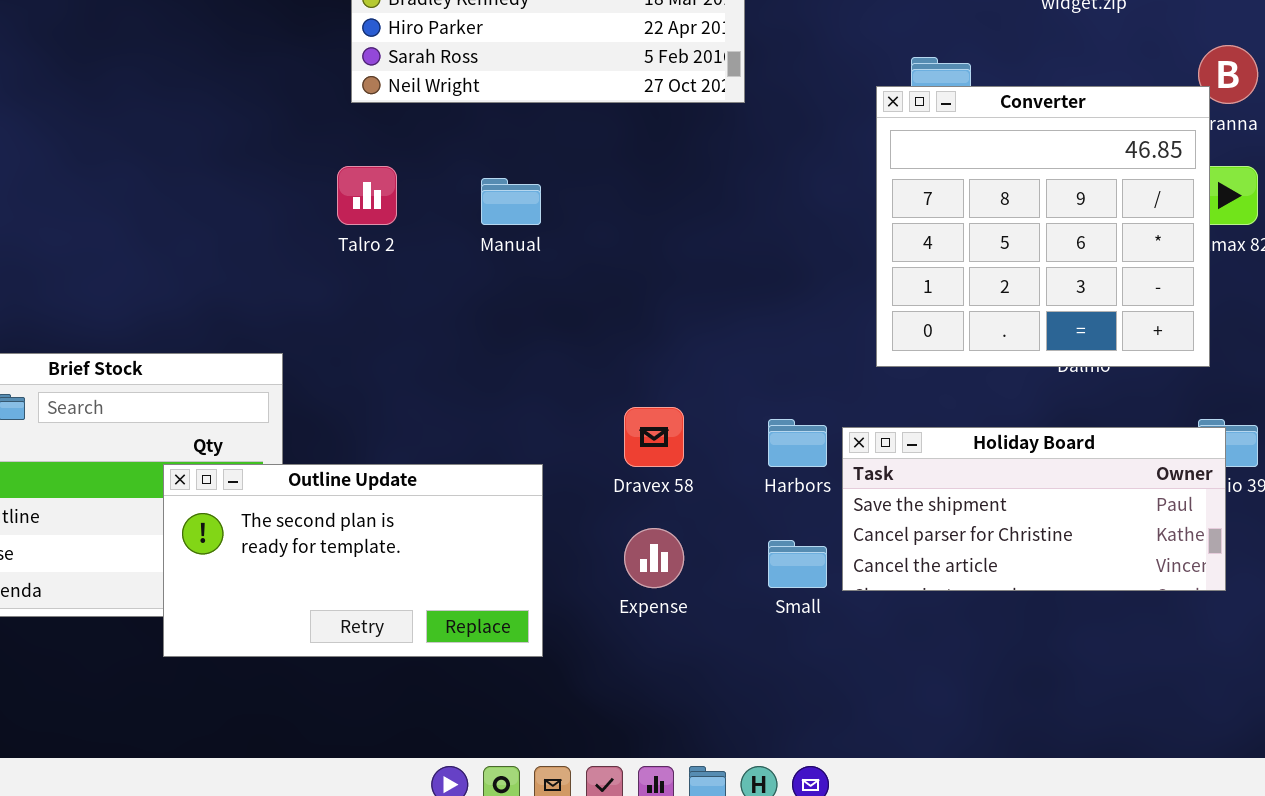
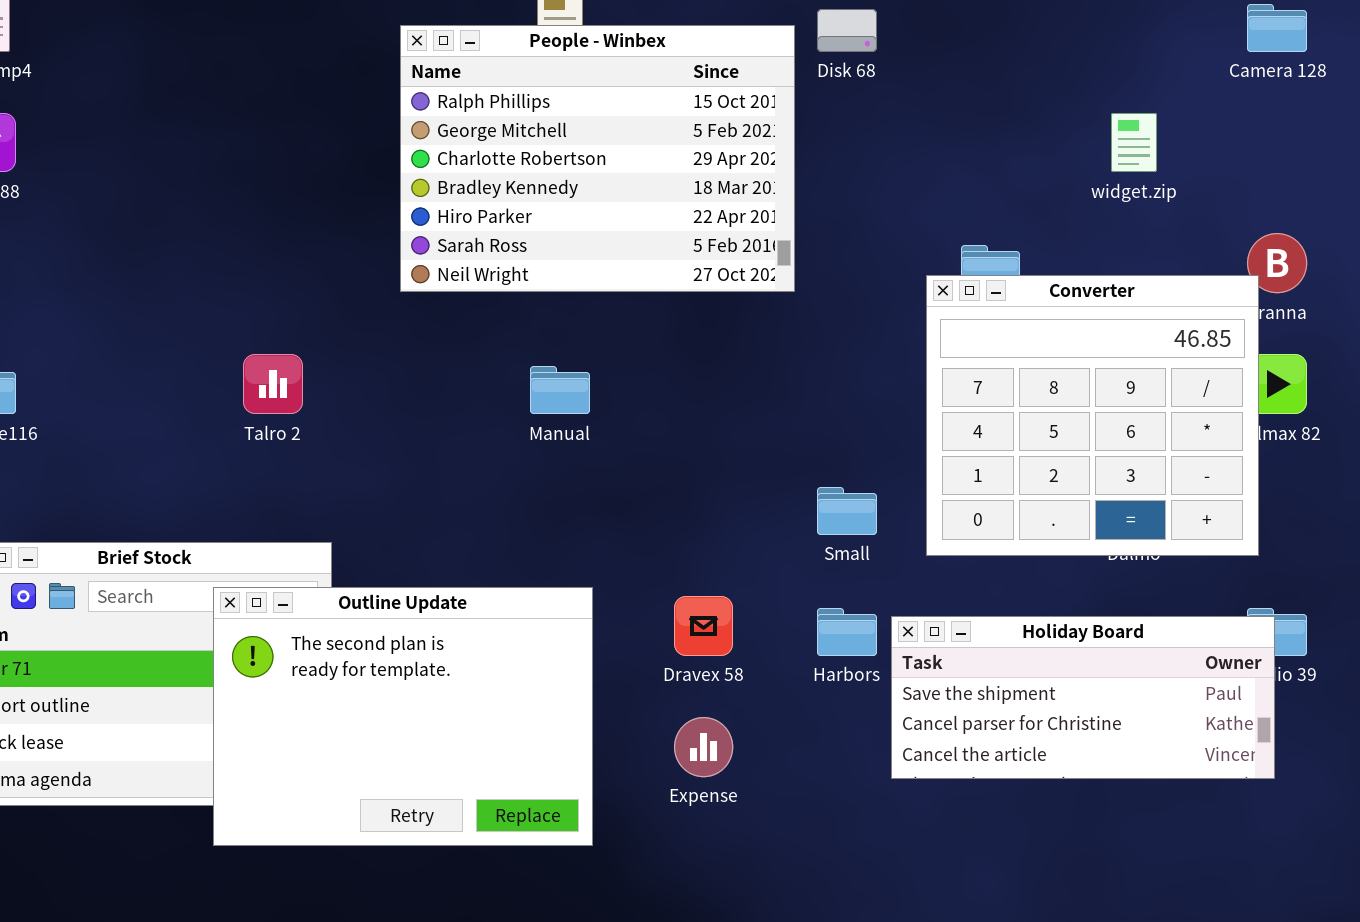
Talro 2: [337,166,397,225] -> [243,354,303,414], moved
Outline Update: [163,464,543,657] -> [213,587,593,846], resized
Small: [768,540,827,588] -> [817,487,877,535], moved

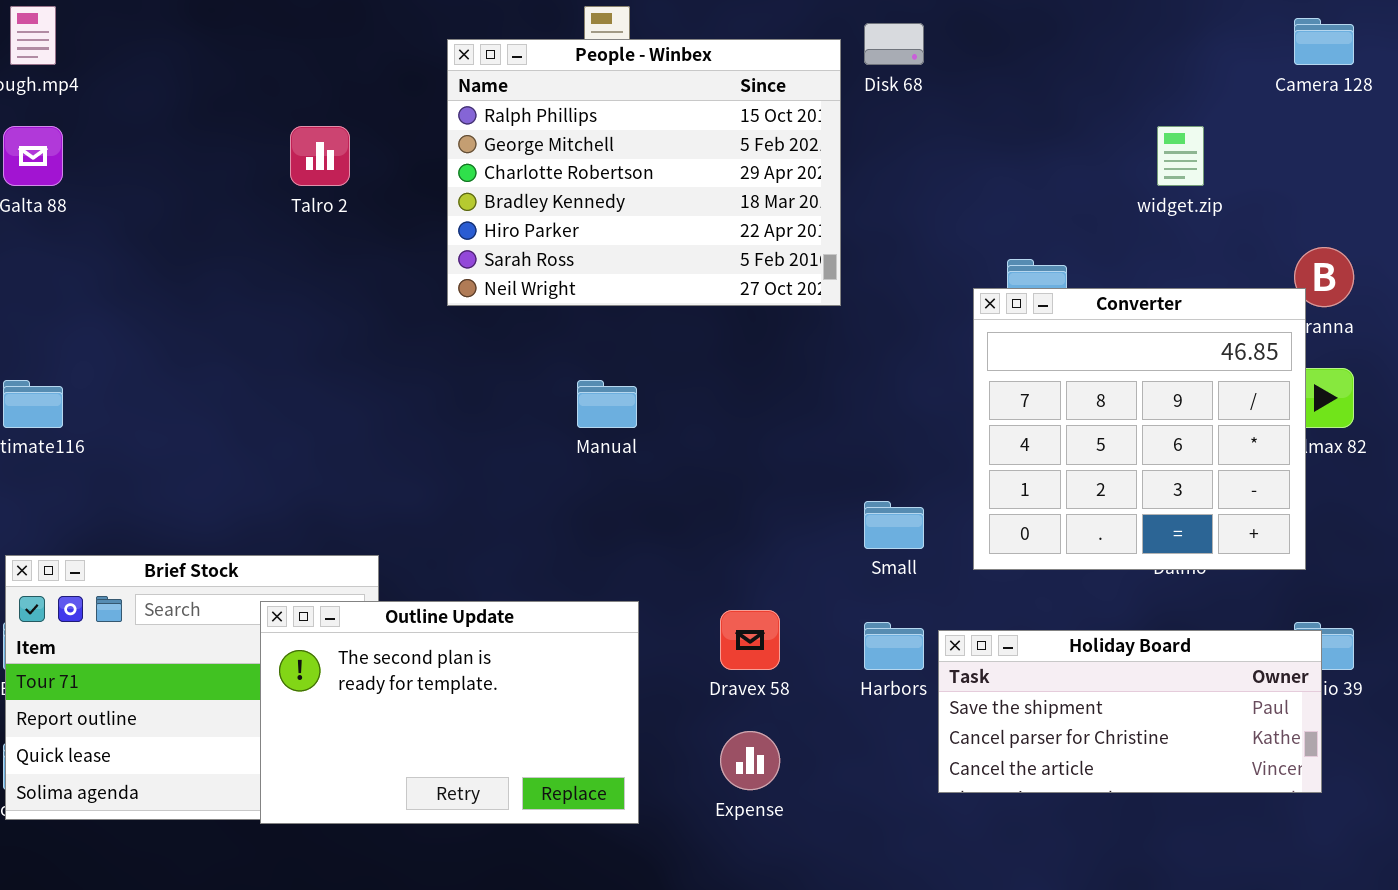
Talro 2: [243,354,303,414] -> [290,126,350,186], moved
Outline Update: [213,587,593,846] -> [260,601,639,824], resized

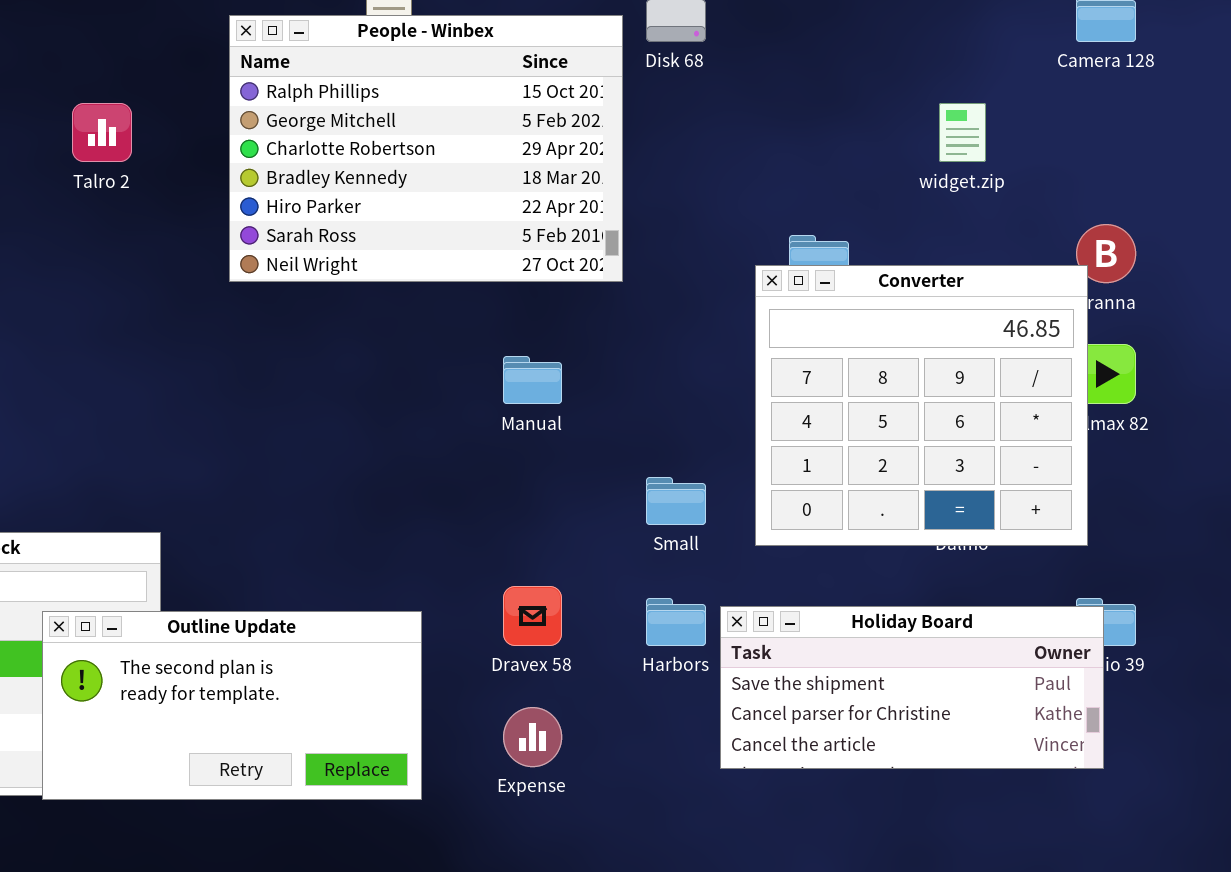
Manual: [577,380,637,428] -> [503,356,562,404], moved
Outline Update: [260,601,639,824] -> [42,611,422,800], resized

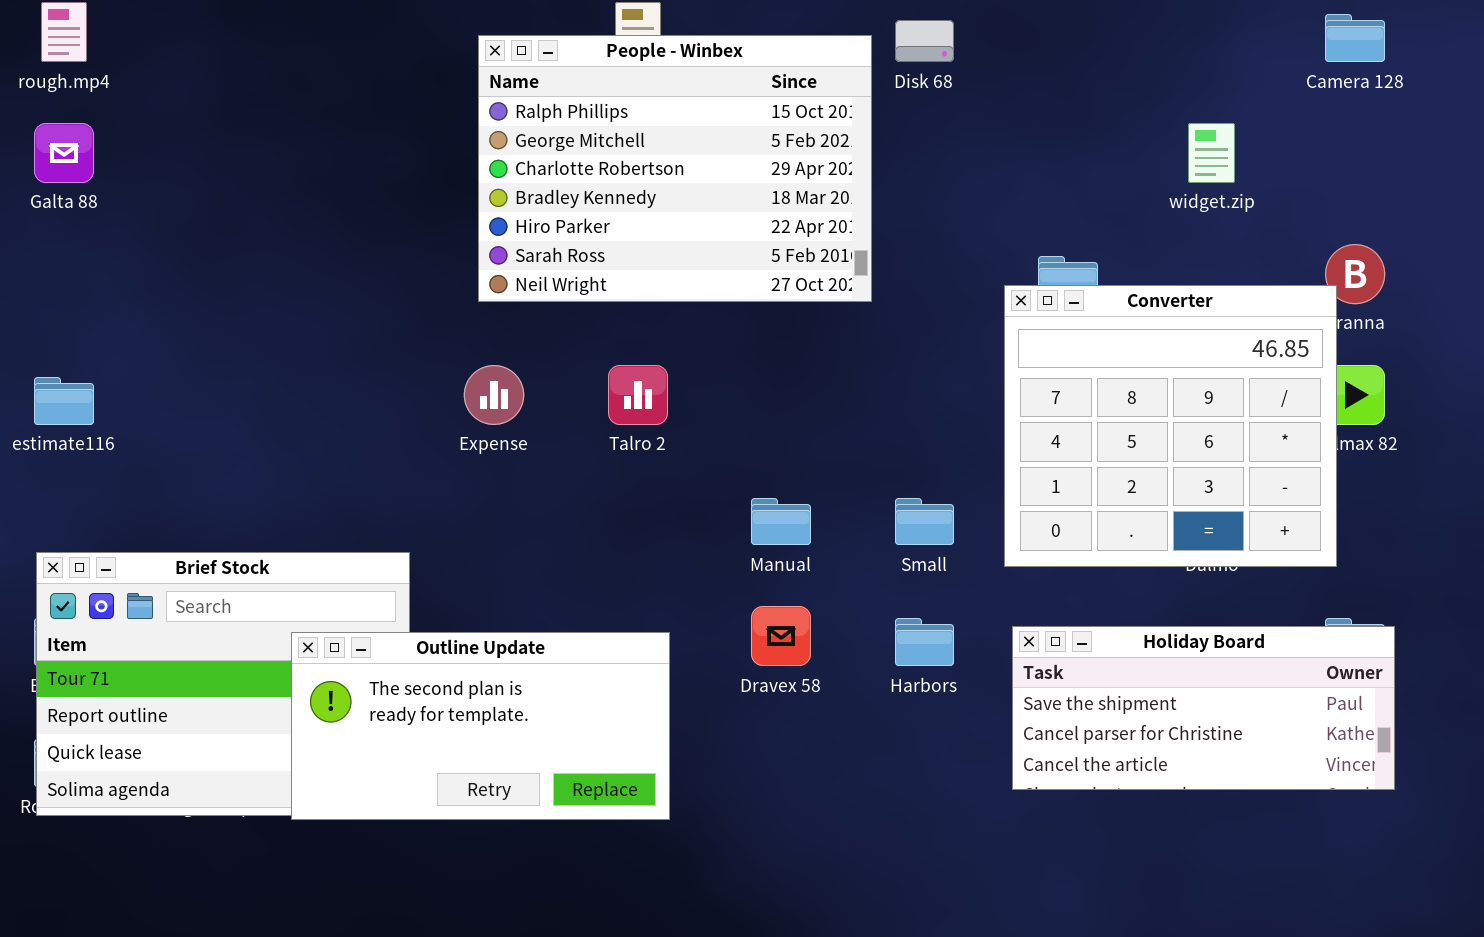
Talro 2: [72,103,132,162] -> [608,365,668,425], moved
Manual: [503,356,562,404] -> [751,498,811,545], moved
Holiday Board: [720,606,1104,769] -> [1012,626,1395,790], moved
Expense: [503,707,562,767] -> [464,365,524,425], moved

